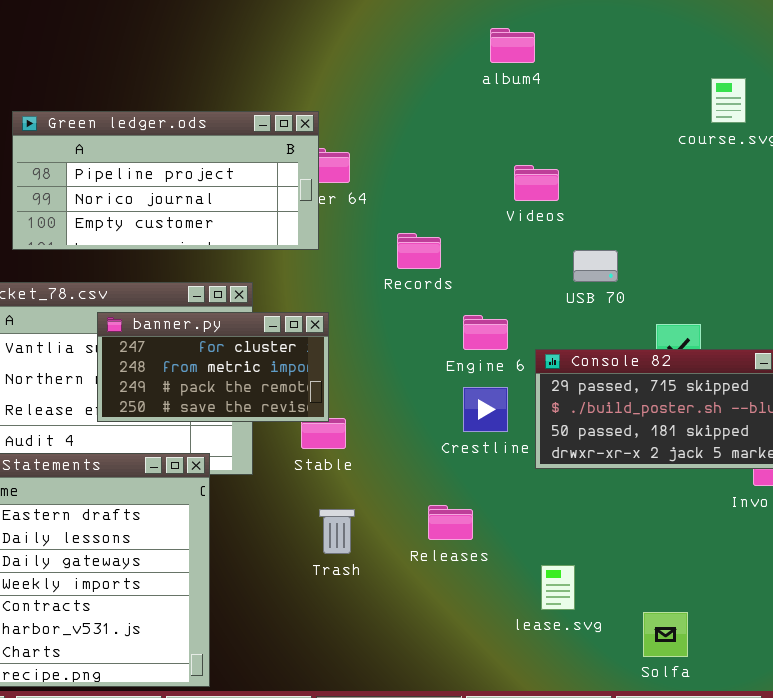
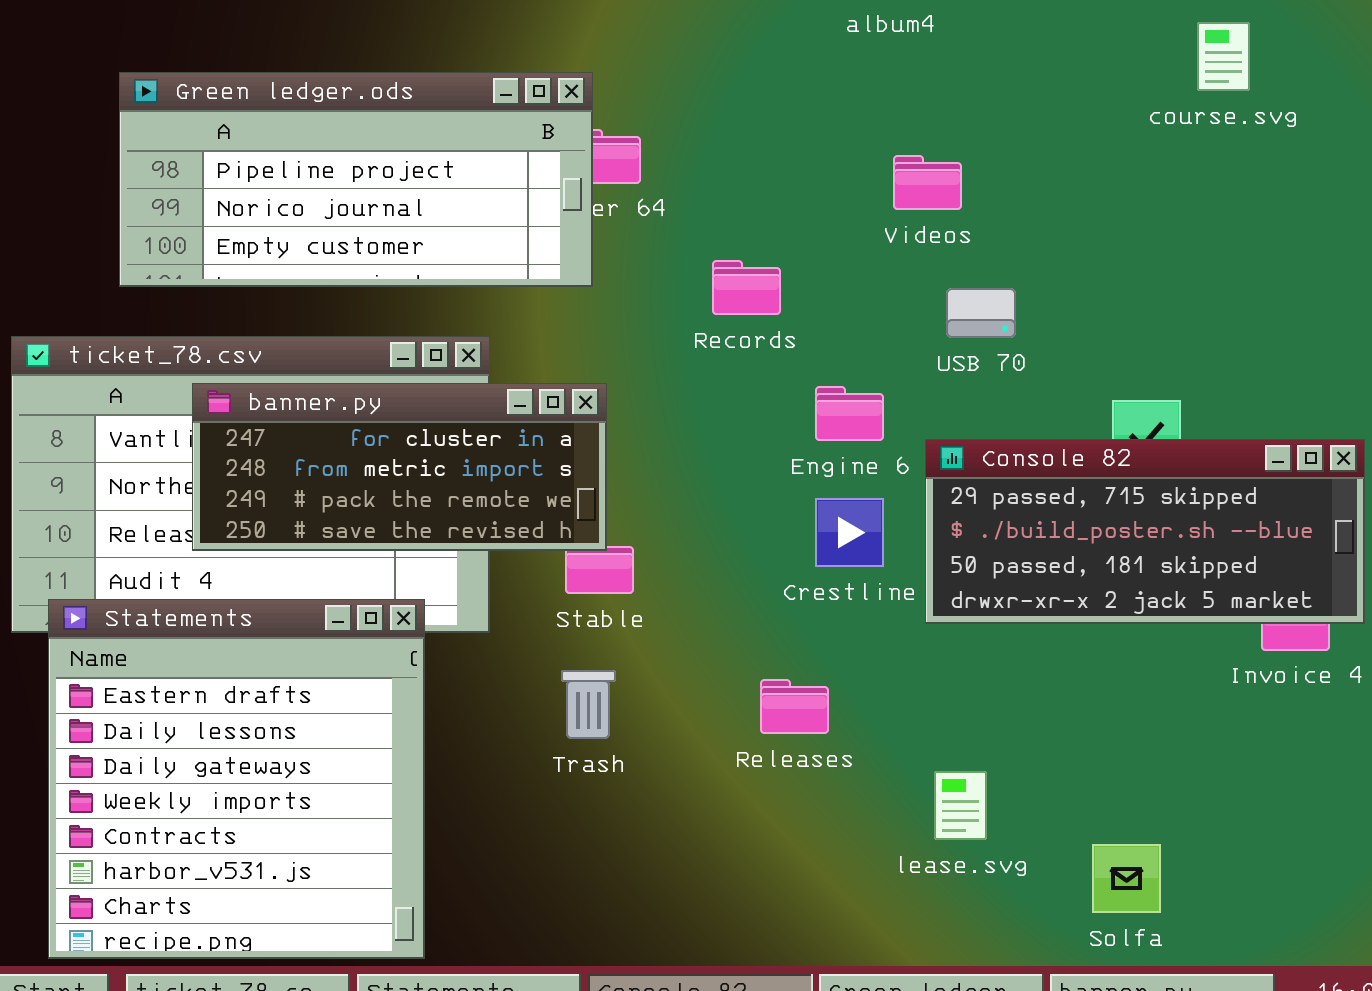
USB 70: [573,250,618,282] -> [946,288,1016,338], moved
banner.py: [97,312,329,422] -> [192,383,607,551], resized
Trash: [319,509,355,554] -> [561,670,616,739], moved

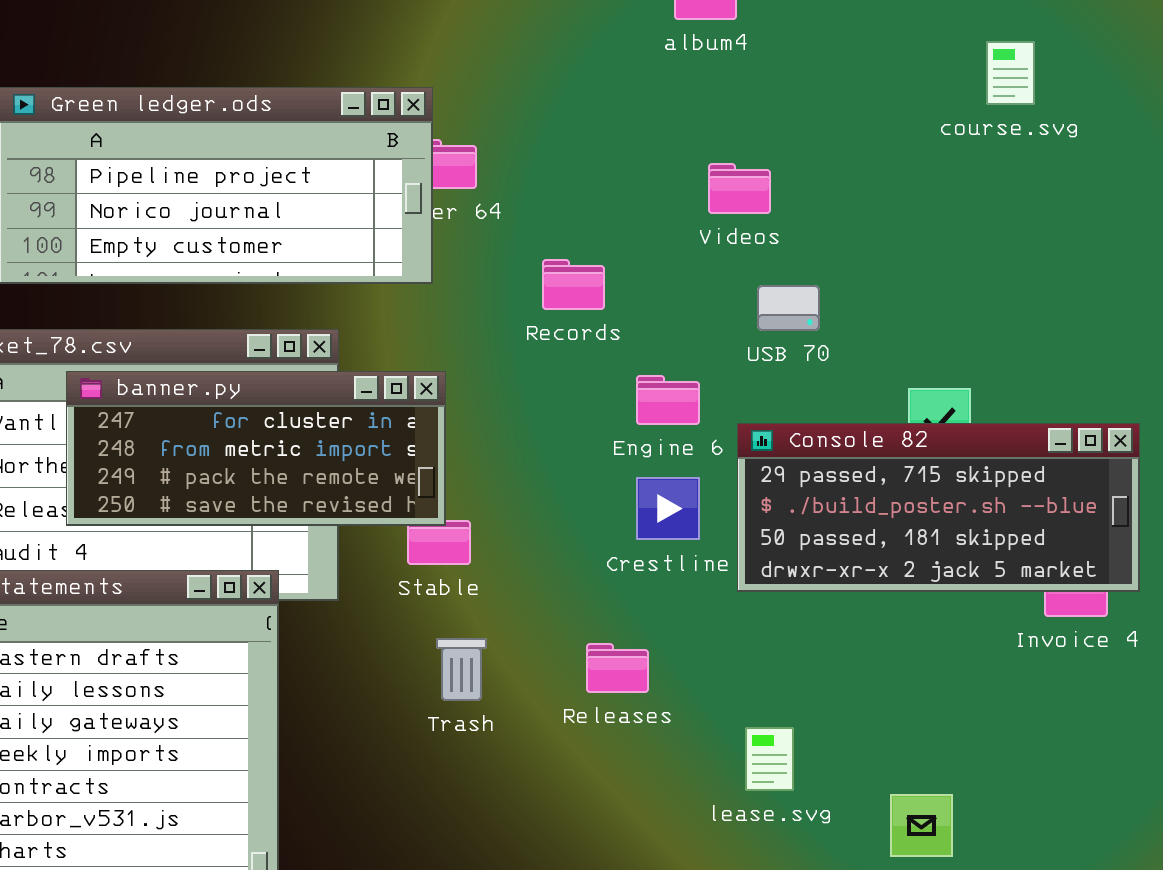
Trash: [561,670,616,739] -> [436,638,487,701], moved

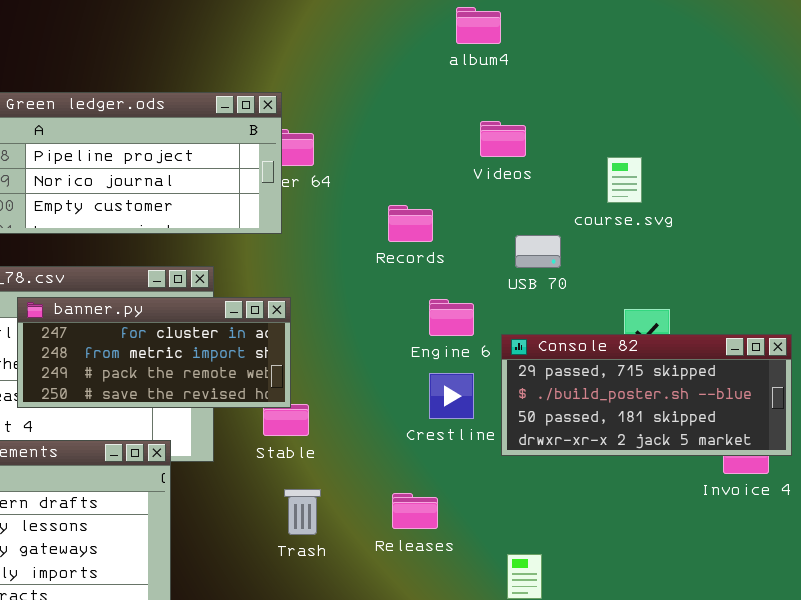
course.svg: [986,41,1035,105] -> [607,157,642,203], moved
Videos: [708,163,771,214] -> [480,121,526,157], moved
Records: [542,259,605,310] -> [388,205,433,242], moved

